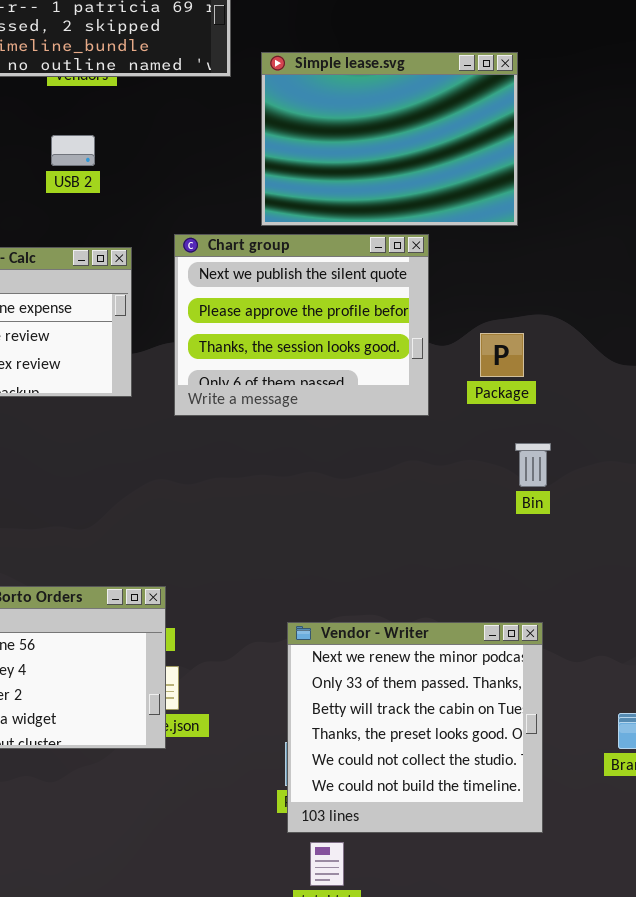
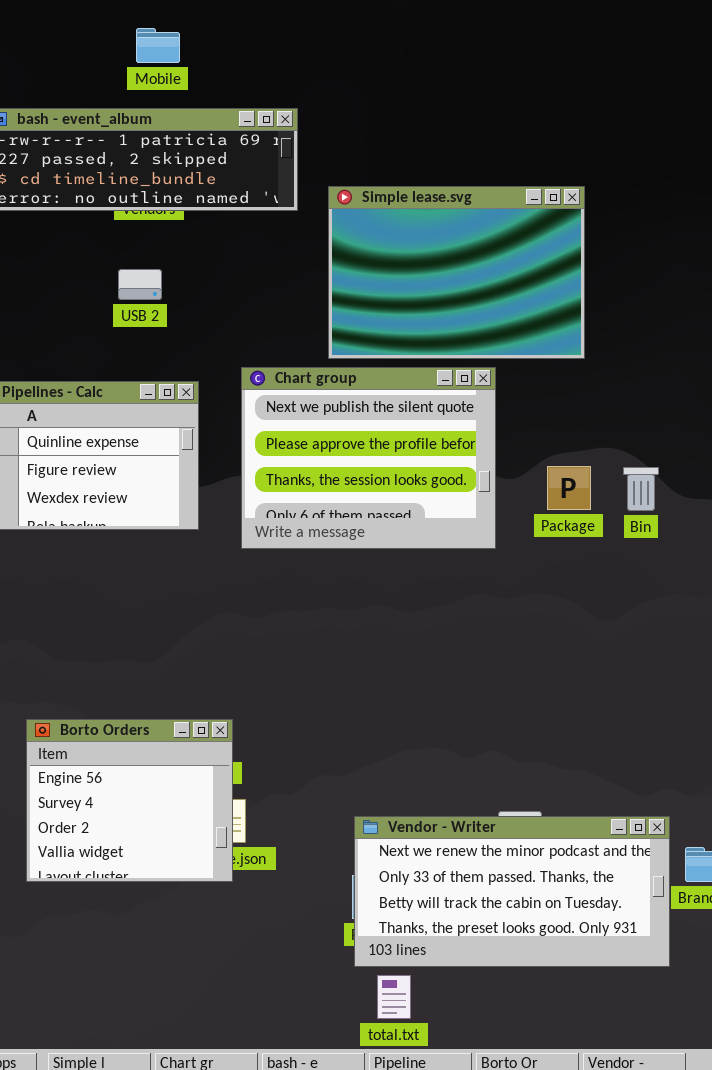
Bin: [515,443,551,487] -> [623,467,659,511], moved
Vendor - Writer: [287,622,543,833] -> [354,816,670,967], resized

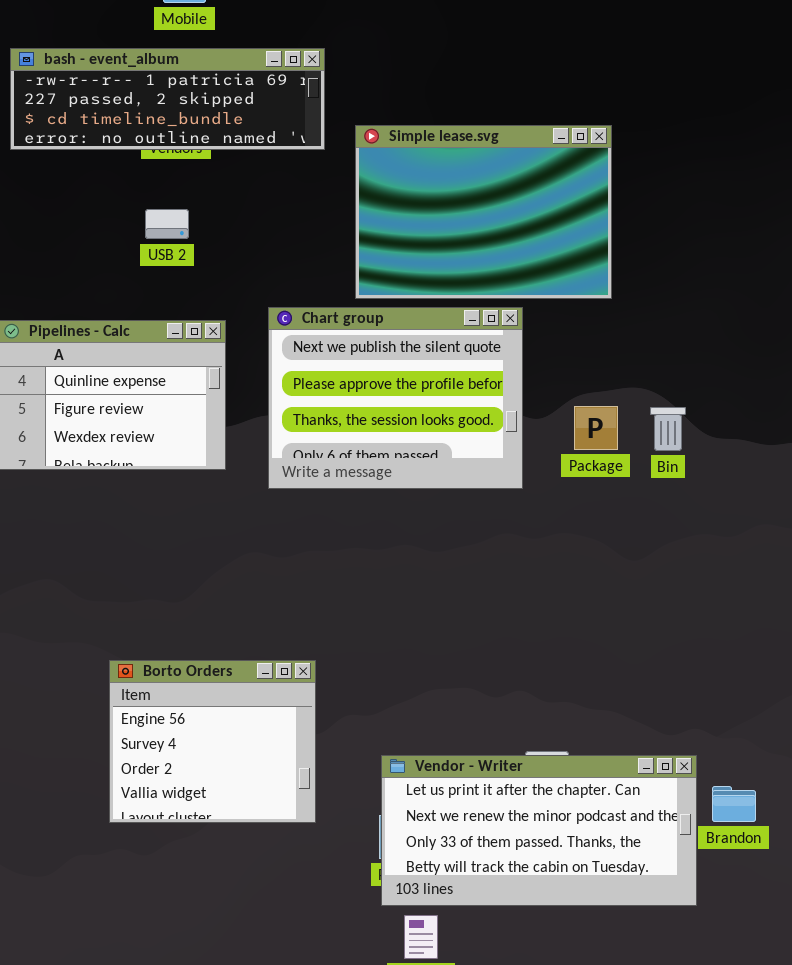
Borto Orders: [26,719,233,882] -> [109,660,316,823], moved
Vendor - Writer: [354,816,670,967] -> [381,755,697,906], scrolled up 1 row

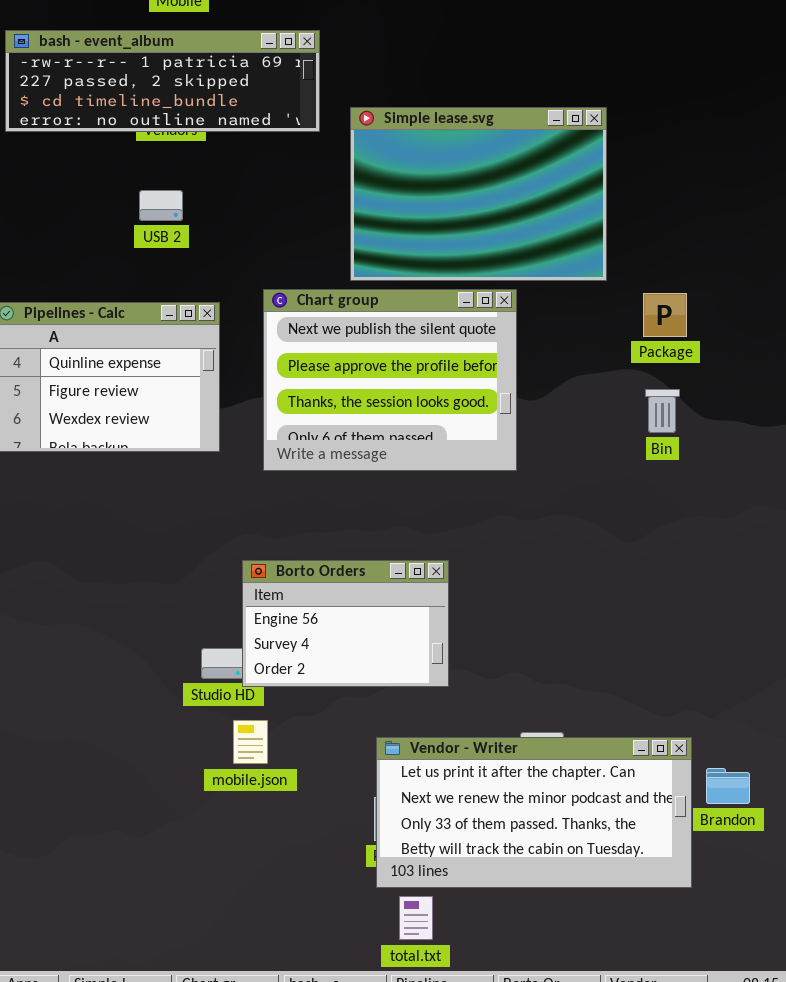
Package: [574,406,618,450] -> [643,293,687,337], moved
Borto Orders: [109,660,316,823] -> [242,560,449,687], moved, resized

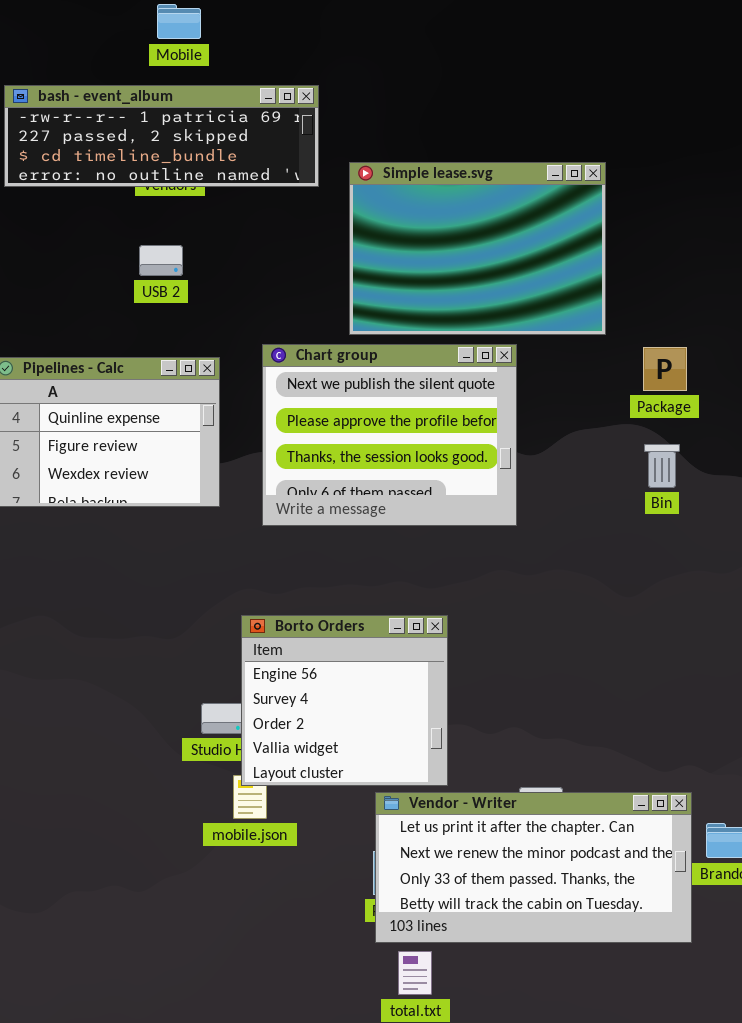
Borto Orders: [242,560,449,687] -> [241,615,448,786], resized

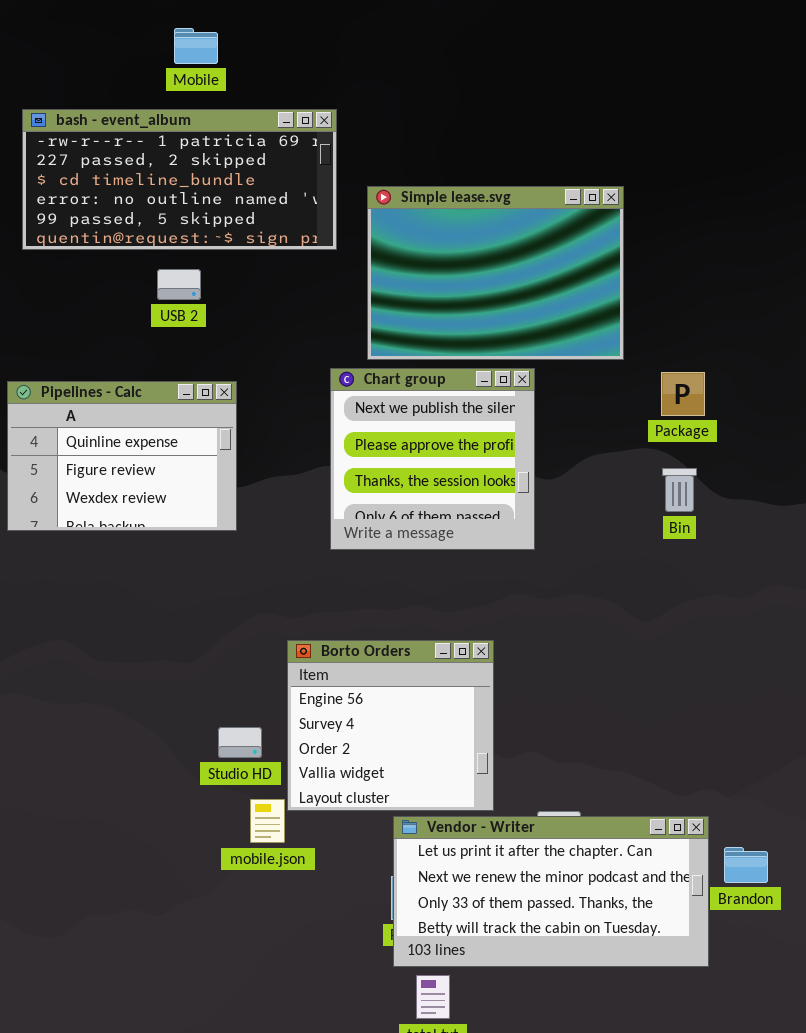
bash - event_album: [4,85,319,187] -> [22,109,337,250], resized
Chart group: [262,344,517,526] -> [330,368,535,550], resized
Borto Orders: [241,615,448,786] -> [287,640,494,811], moved

